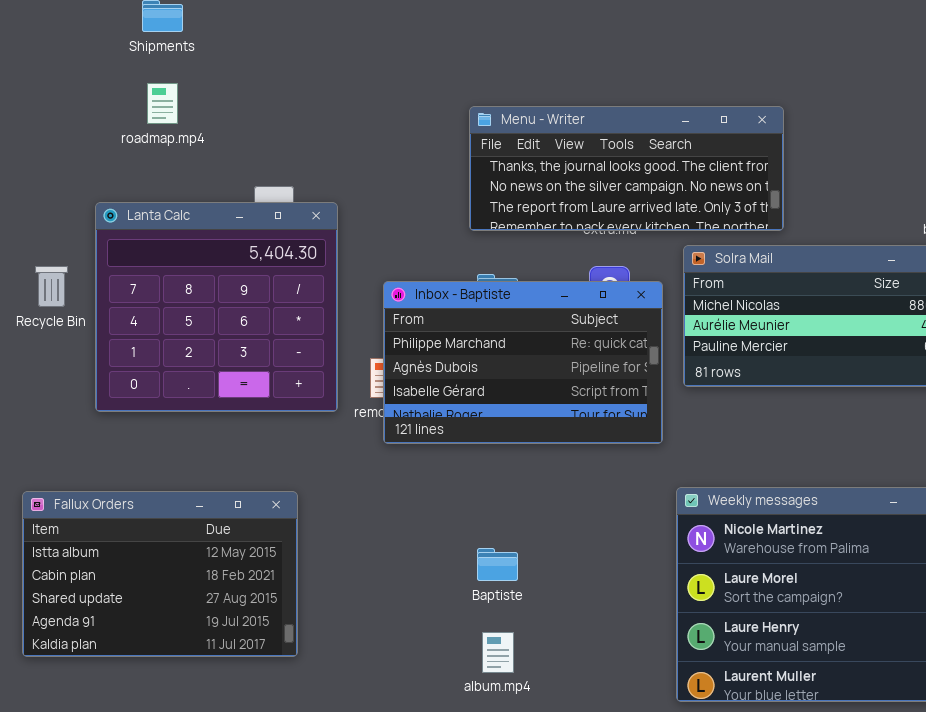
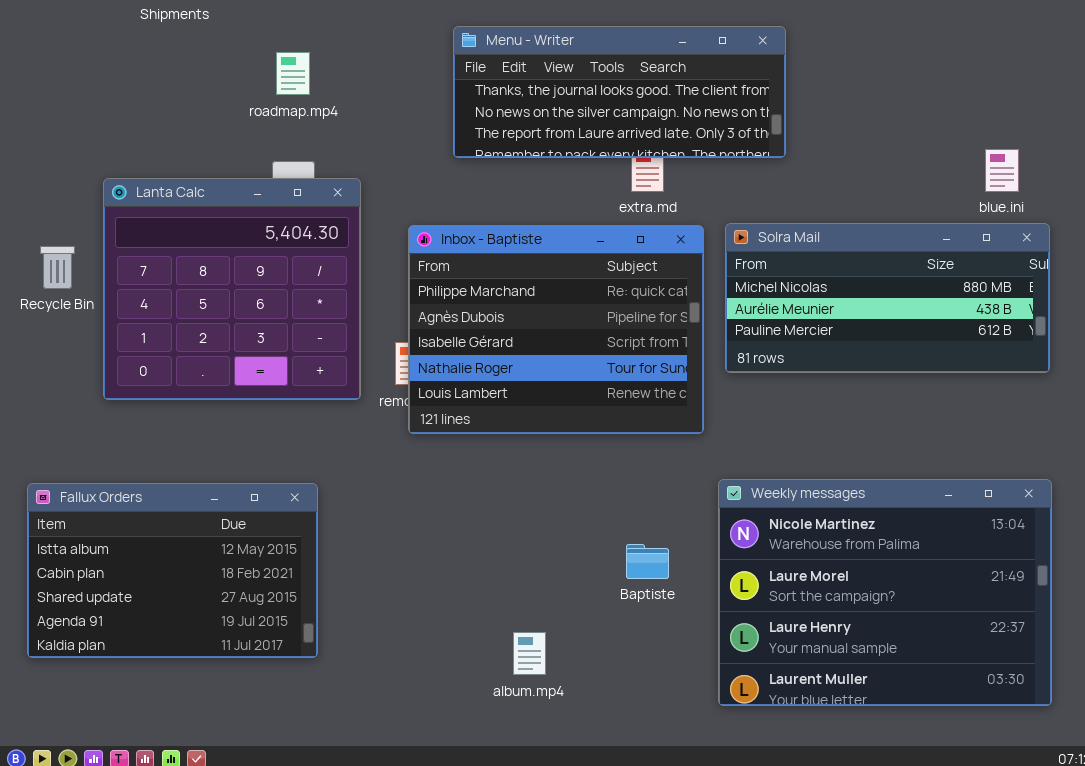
roadmap.mp4: [147,83,178,124] -> [276,52,310,95], moved
Menu - Writer: [469,106,784,231] -> [453,26,786,158], moved
Inbox - Baptiste: [383,281,663,444] -> [408,225,704,434], resized
Baptiste: [477,548,518,581] -> [626,544,669,579], moved

